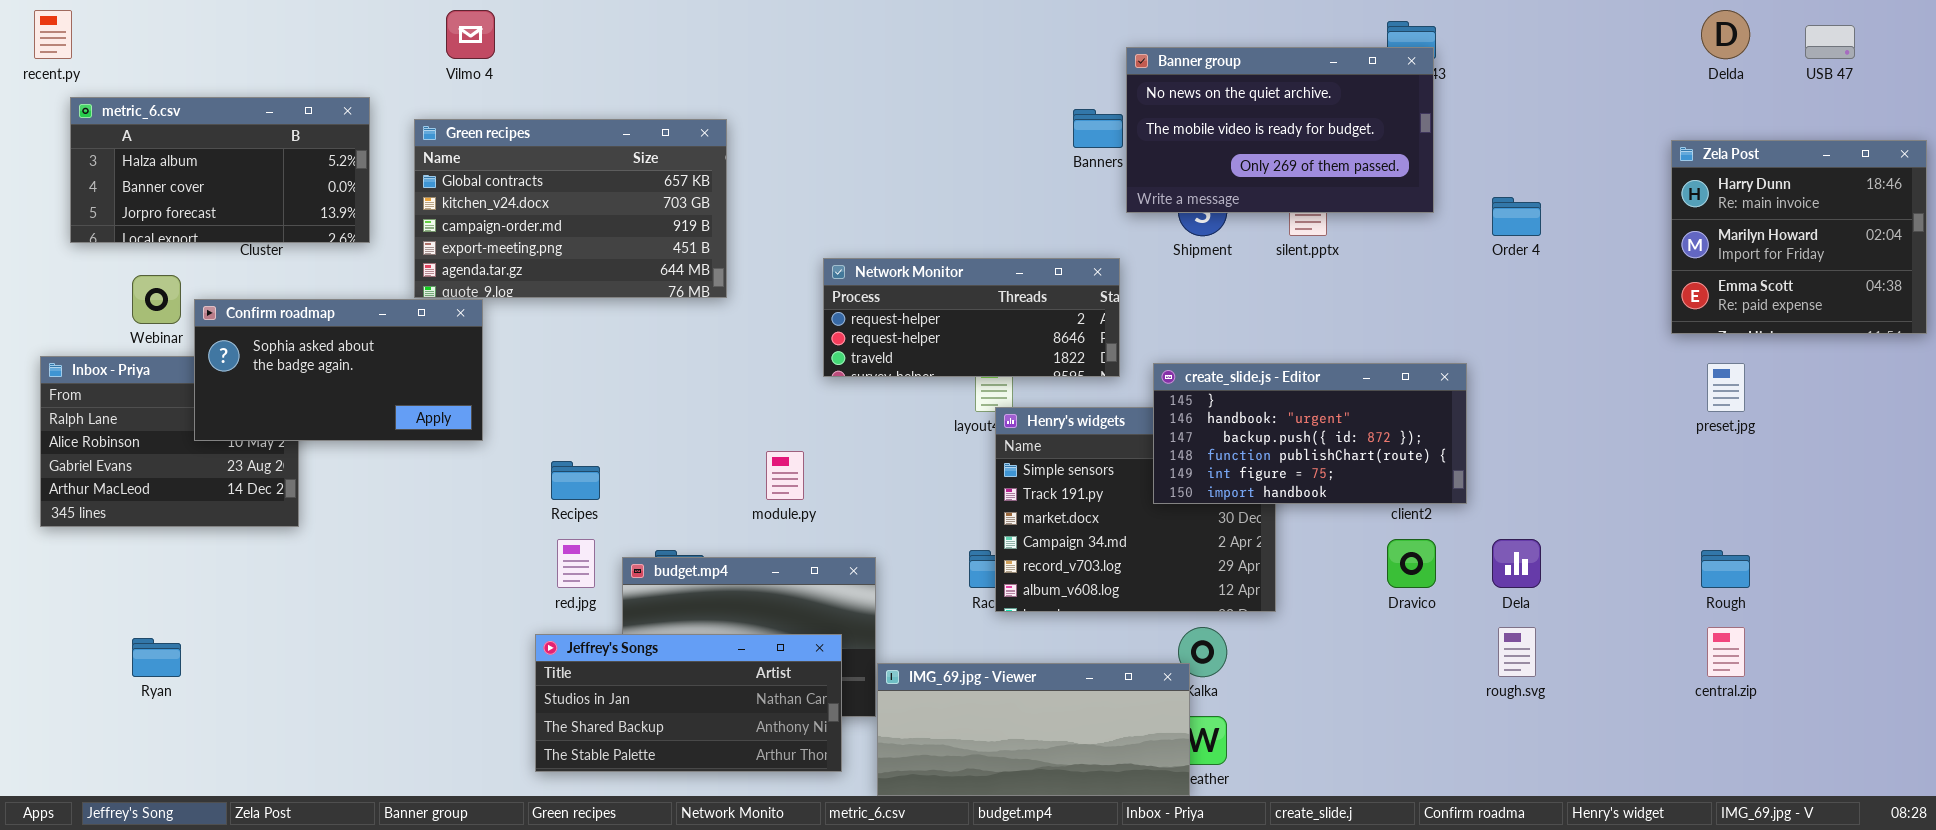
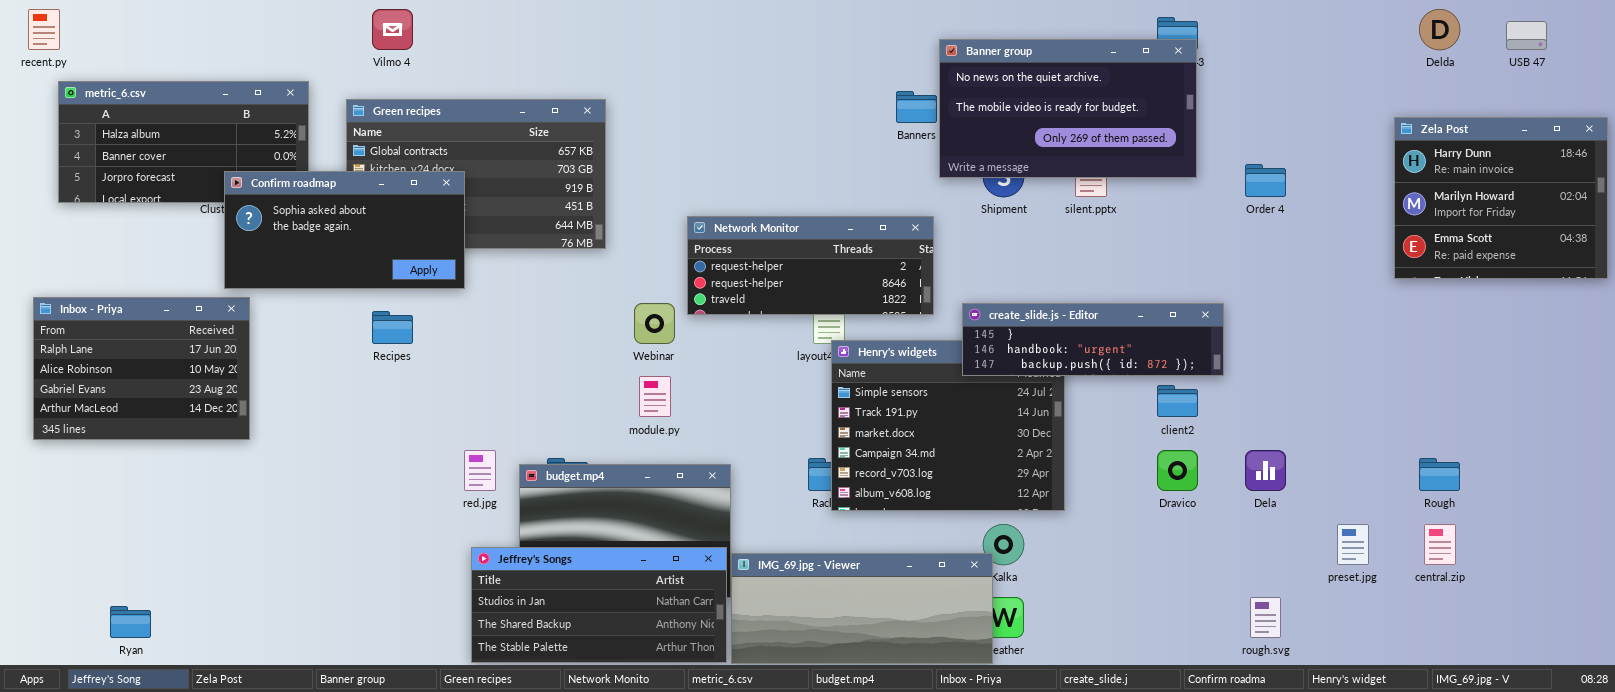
Webinar: [132,275,181,324] -> [634,303,675,344], moved
Confirm roadmap: [194,299,483,441] -> [224,171,465,289], moved
create_slide.js - Editor: [1153,363,1467,504] -> [962,303,1224,376], resized
preset.jpg: [1707,363,1745,412] -> [1337,524,1369,565], moved
Recipes: [551,461,600,500] -> [372,311,413,344], moved
rough.svg: [1498,627,1536,677] -> [1250,597,1281,638], moved
Jeffrey's Songs: [535,634,842,772] -> [471,547,727,663], moved
Ryan: [132,638,181,677] -> [110,606,151,638], moved

